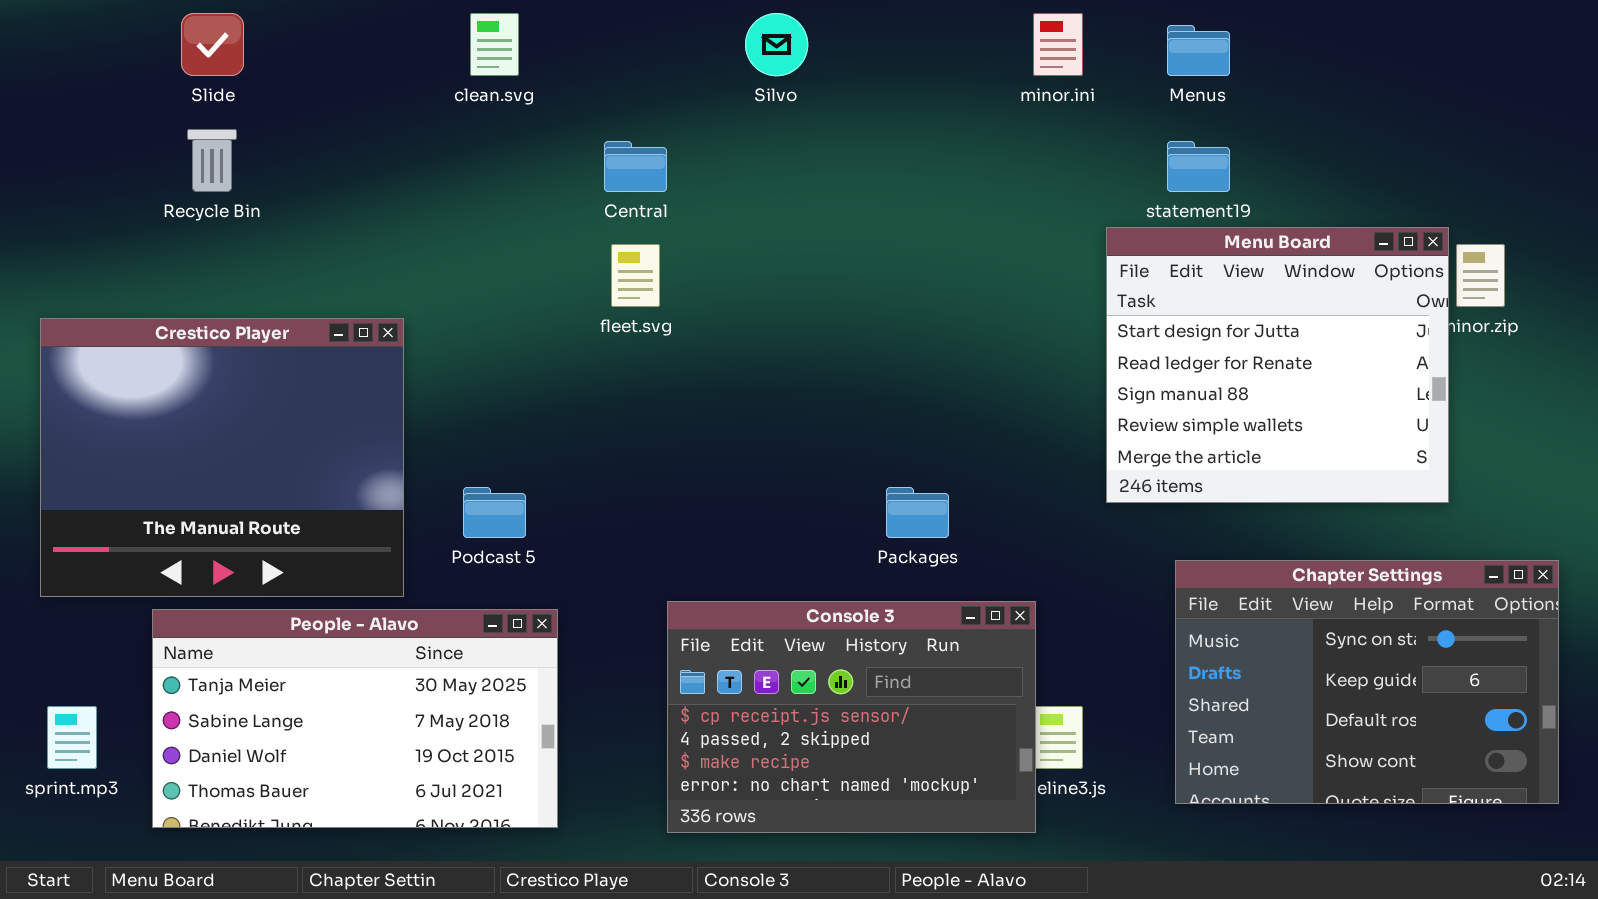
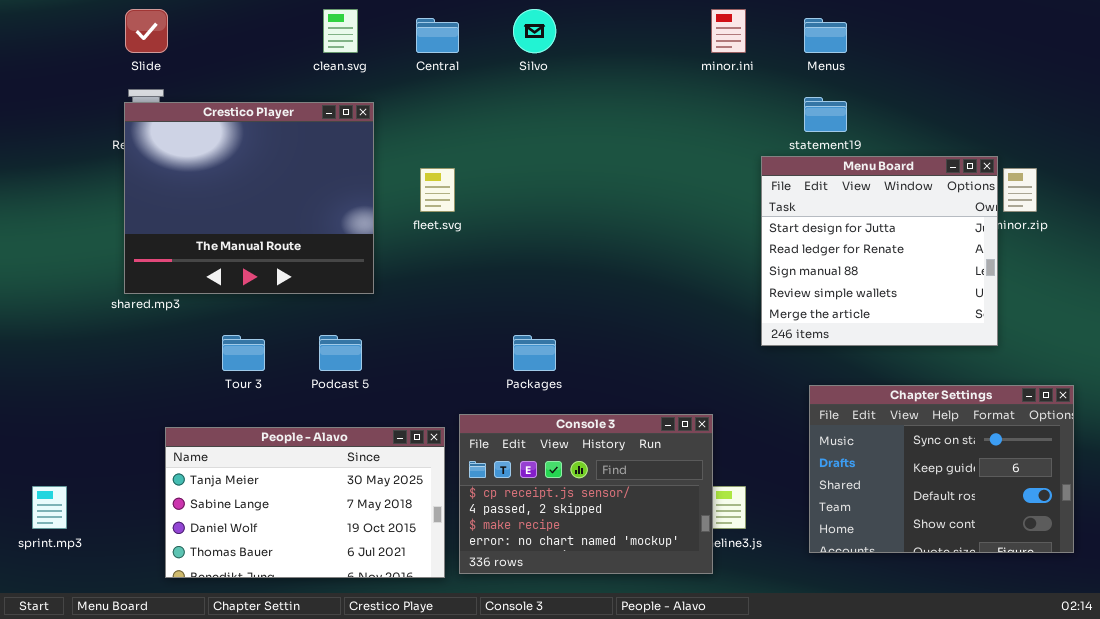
Central: [604,141,667,192] -> [416,18,459,53], moved
Crestico Player: [40,318,404,597] -> [124,102,374,294], moved
Packages: [886,487,949,538] -> [513,335,556,371], moved
People - Alavo: [152,609,558,828] -> [165,427,445,578], moved

